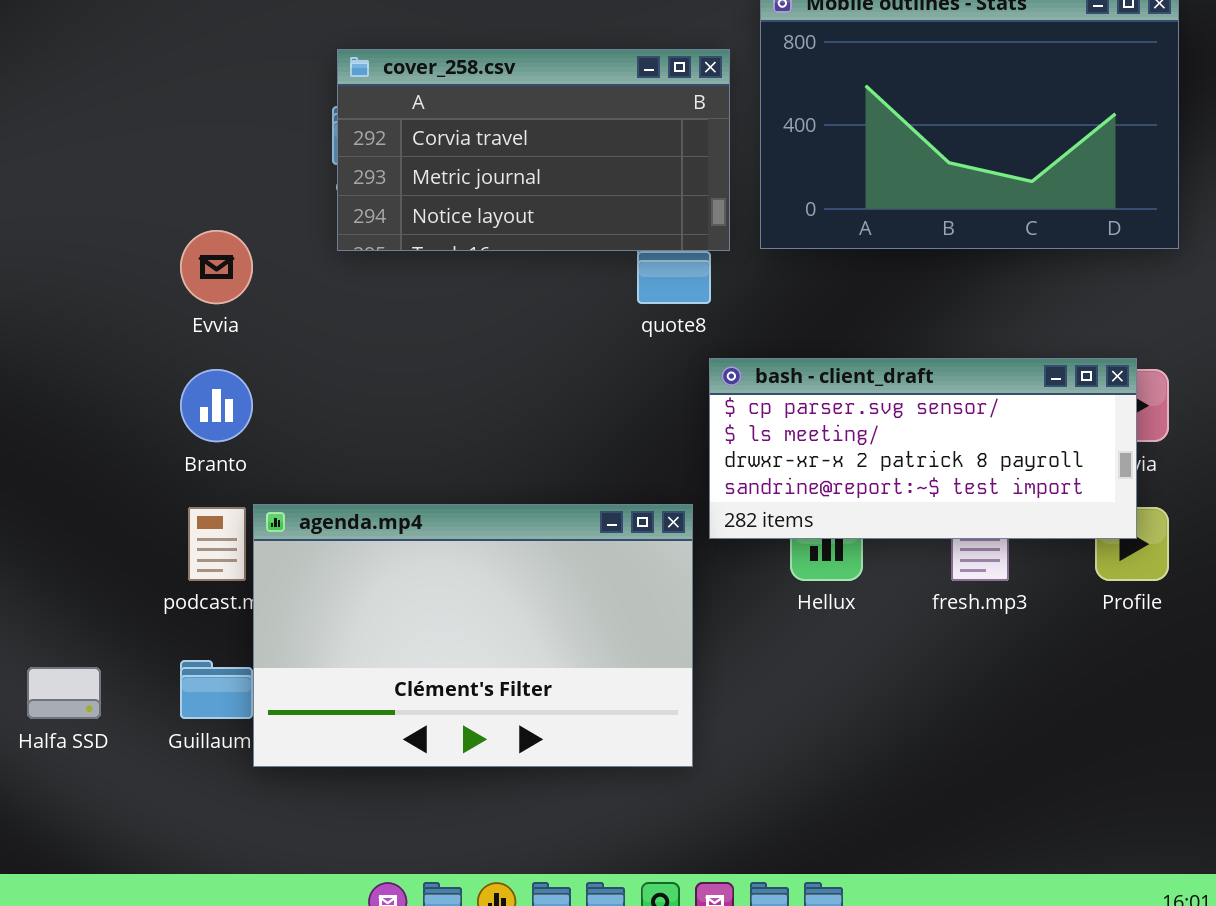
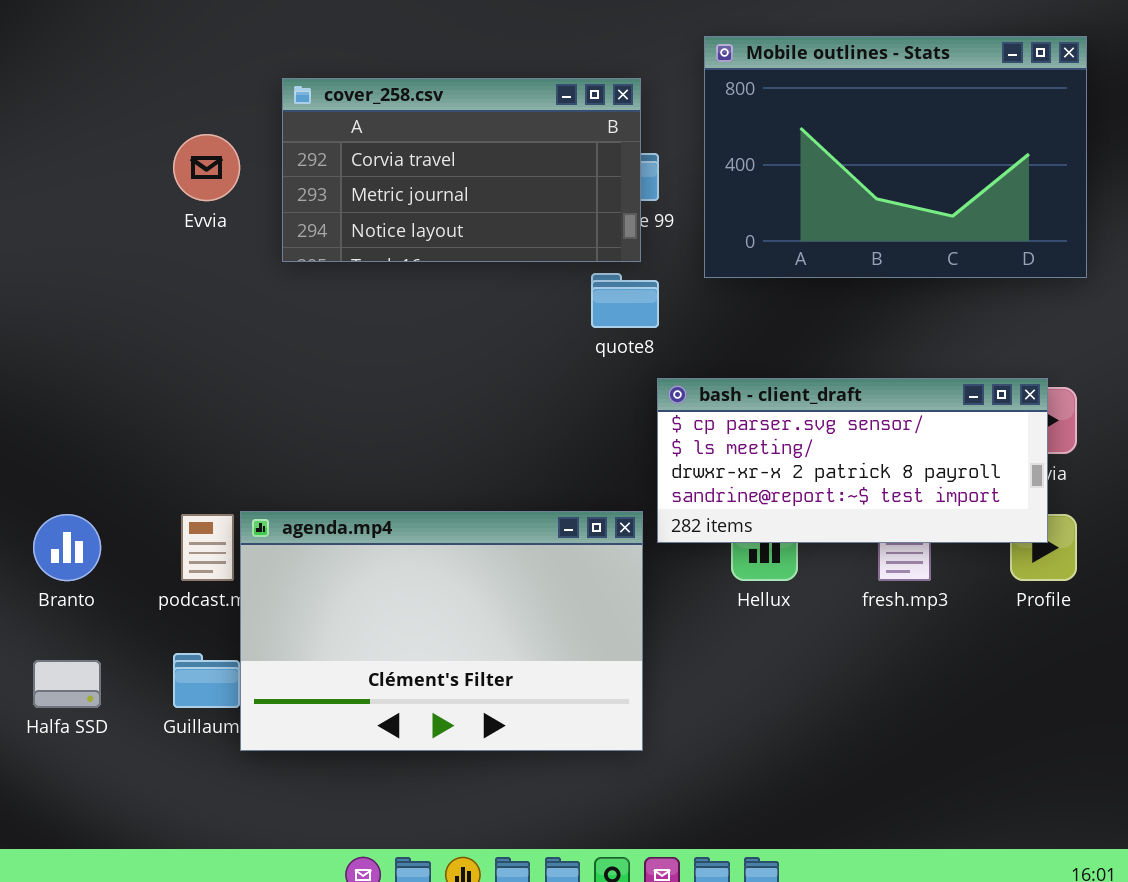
cover_258.csv: [337,49,730,251] -> [282,78,641,262], moved
Evvia: [180,230,253,304] -> [173,134,240,201], moved
Branto: [180,369,253,442] -> [33,514,101,581], moved

